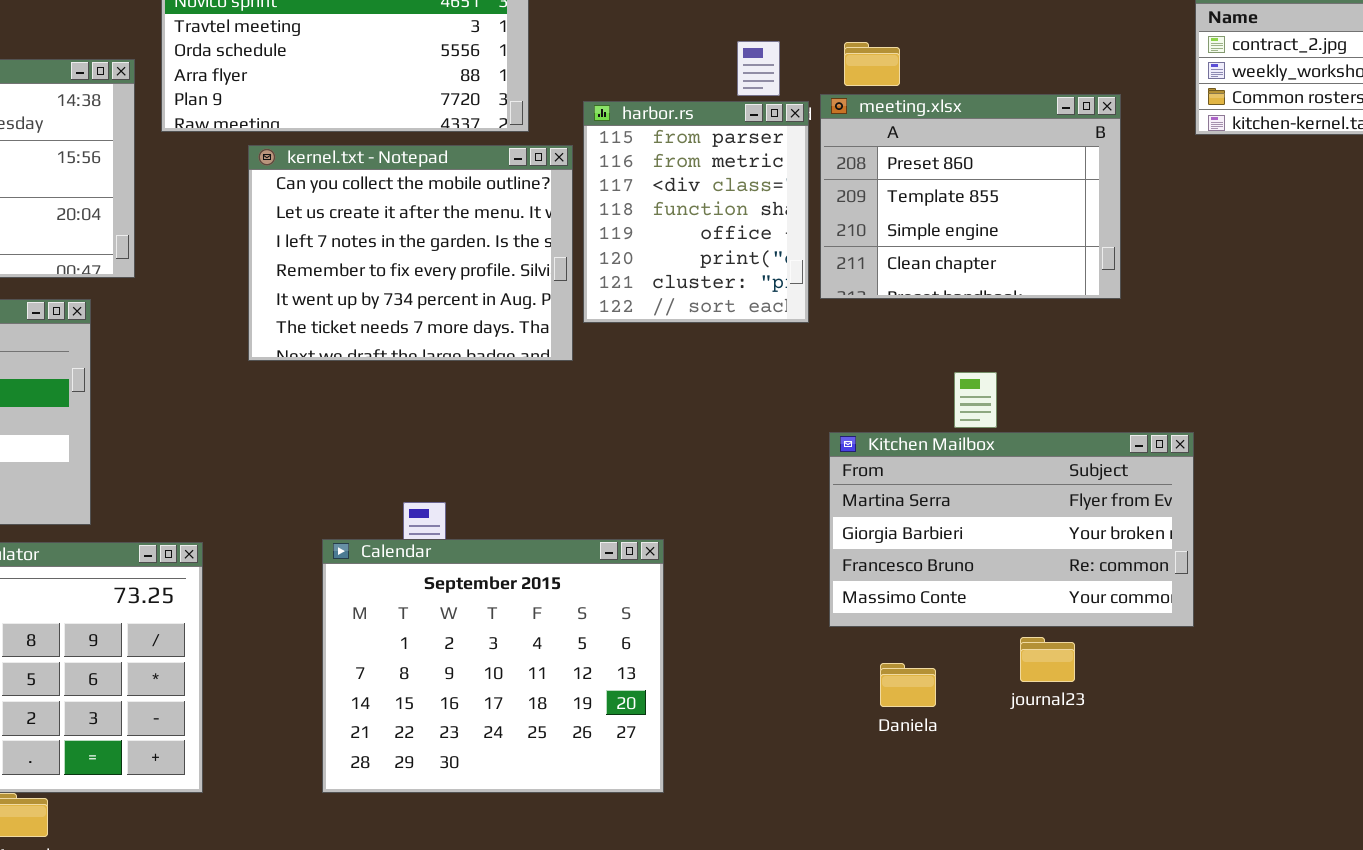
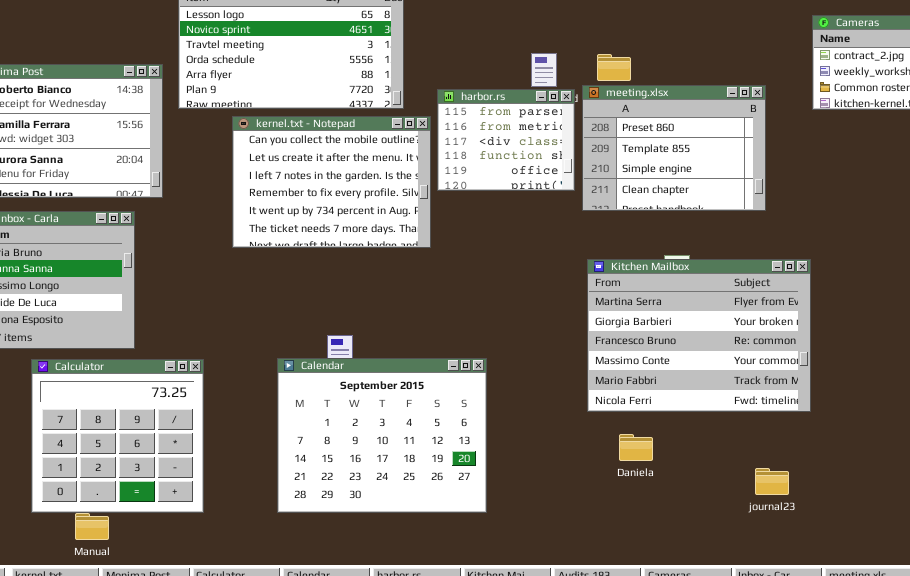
harbor.rs: [583,101,809,323] -> [437,89,575,191], resized
Kitchen Mailbox: [829,432,1194,627] -> [587,259,811,412], resized
journal23: [1020,637,1075,682] -> [755,468,789,495], moved

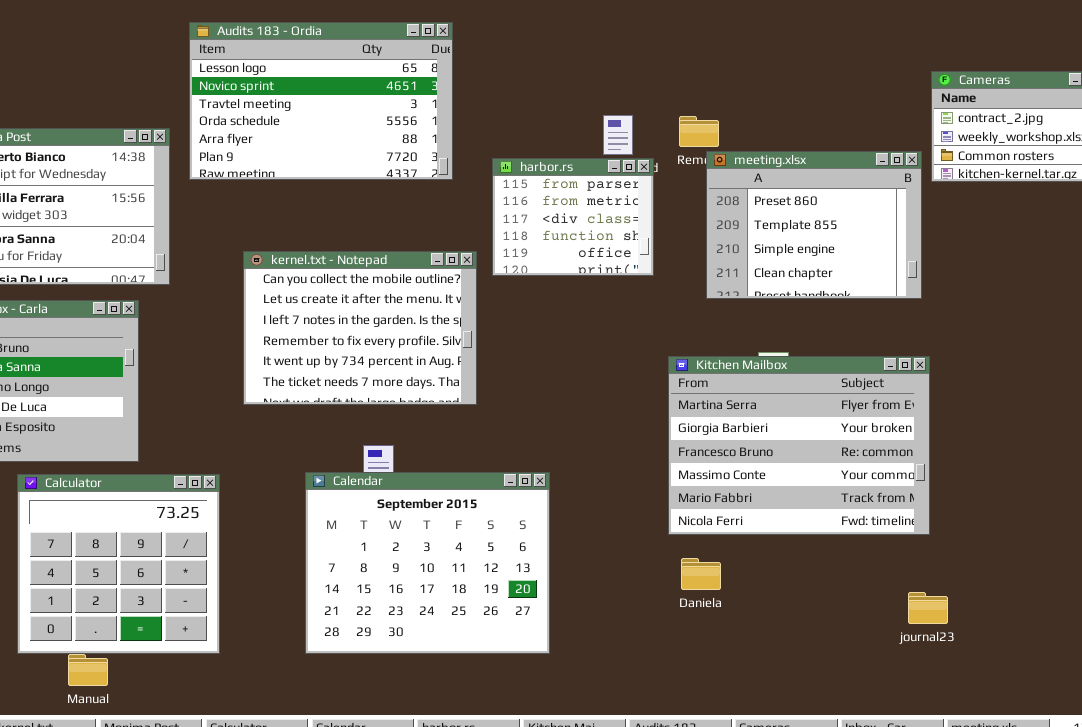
meeting.xlsx: [582,85,766,211] -> [706,151,922,299], moved
kernel.txt - Notepad: [232,116,431,248] -> [243,251,477,405], moved
Daniela: [619,434,653,461] -> [681,558,721,590], moved
journal23: [755,468,789,495] -> [908,592,948,624], moved

